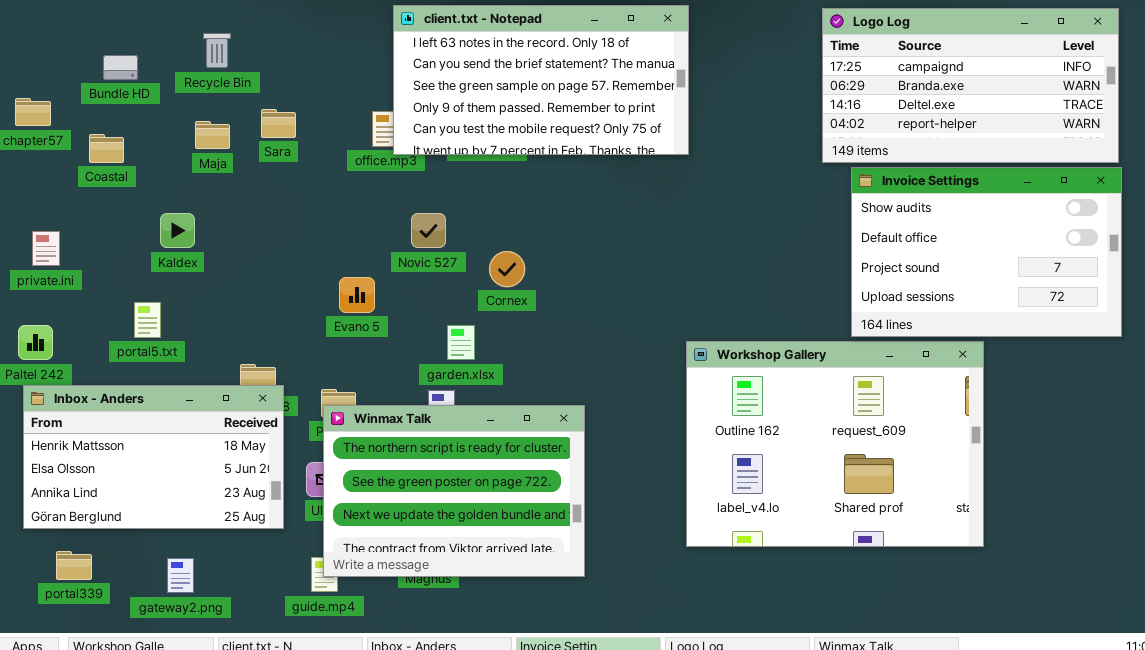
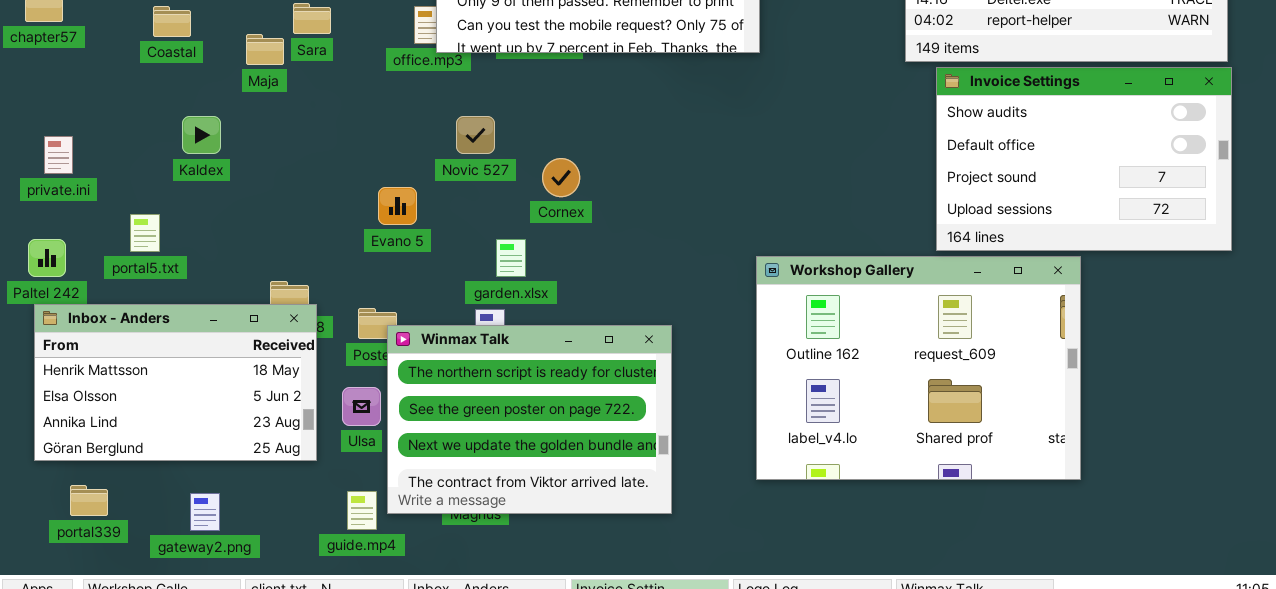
Maja: [195,121,230,149] -> [246,34,284,65], moved
Coastal: [89,134,124,163] -> [153,6,191,37], moved
portal5.txt: [134,302,161,338] -> [130,214,160,252], moved
Winmax Talk: [323,405,585,577] -> [387,325,672,514], moved

